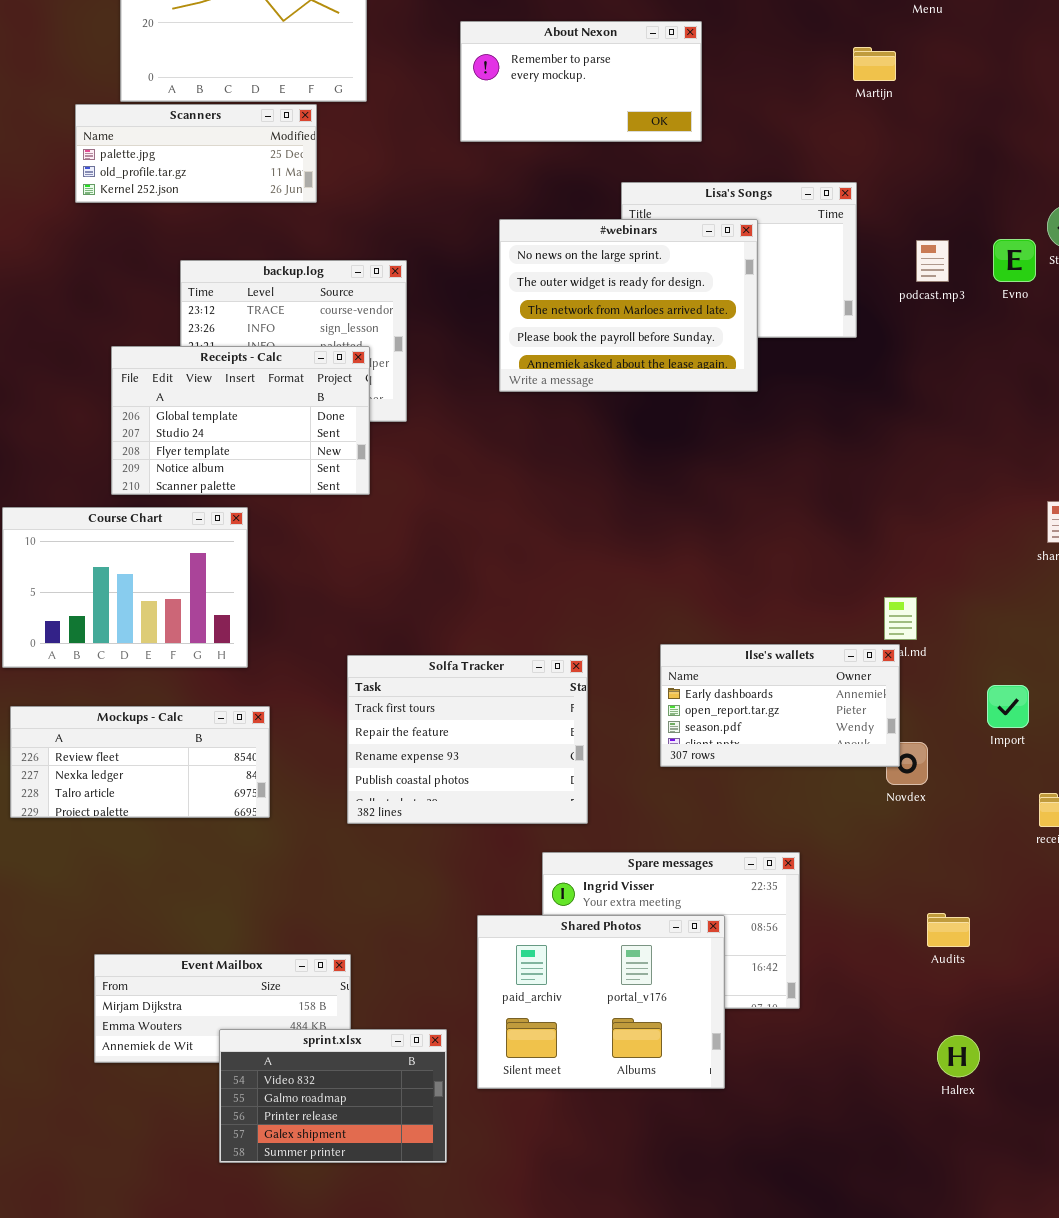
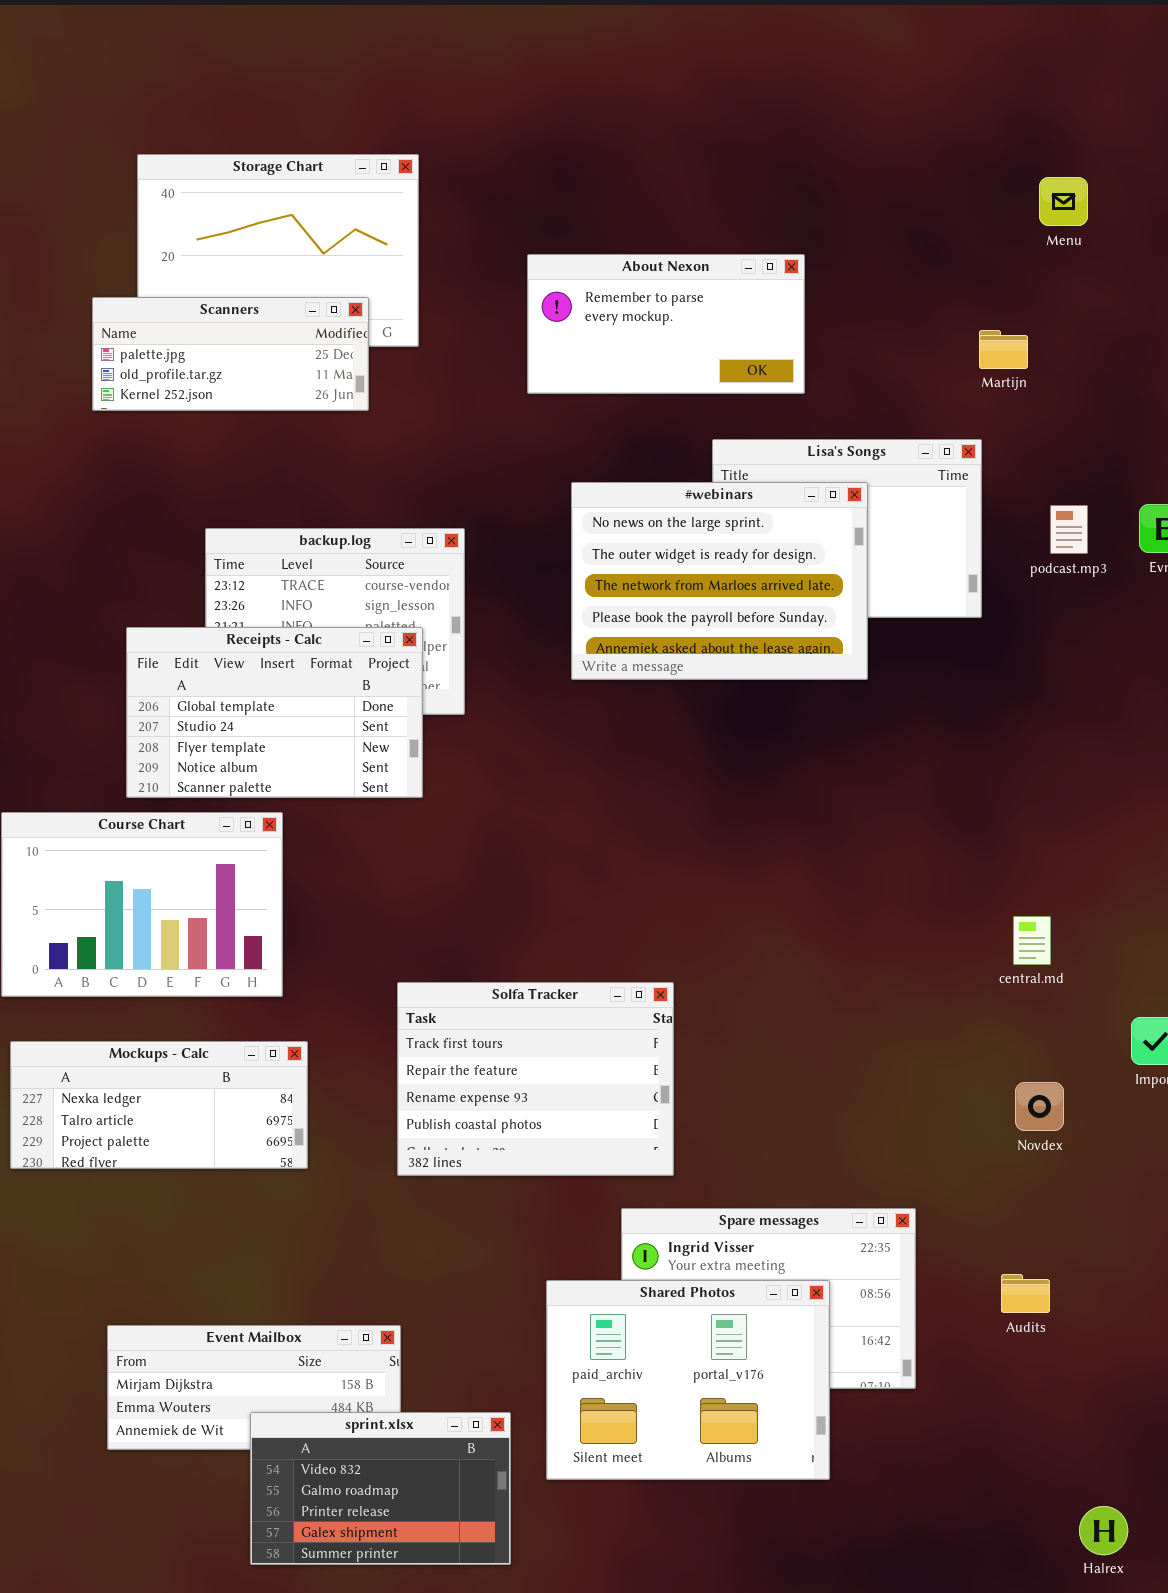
Martijn: [853,47,896,81] -> [979,330,1028,369], moved
Scanners: [75,104,317,203] -> [92,297,369,411], moved
Ilse's wallets: [660,644,900,767] -> none, closed
Mockups - Calc: [10,706,270,818] -> [10,1041,308,1169], scrolled down 1 row
Audits: [927,913,970,947] -> [1001,1274,1050,1313], moved
Halrex: [937,1035,980,1077] -> [1079,1506,1128,1555], moved

